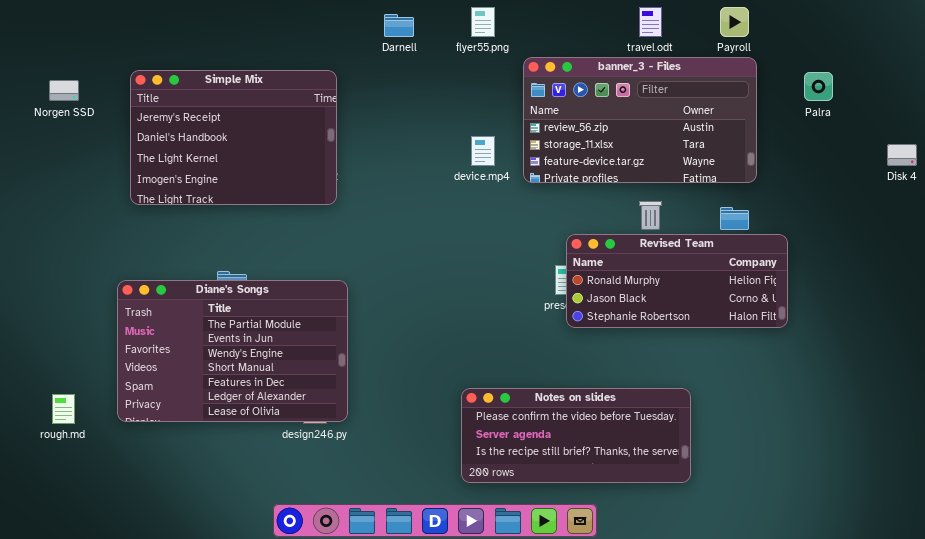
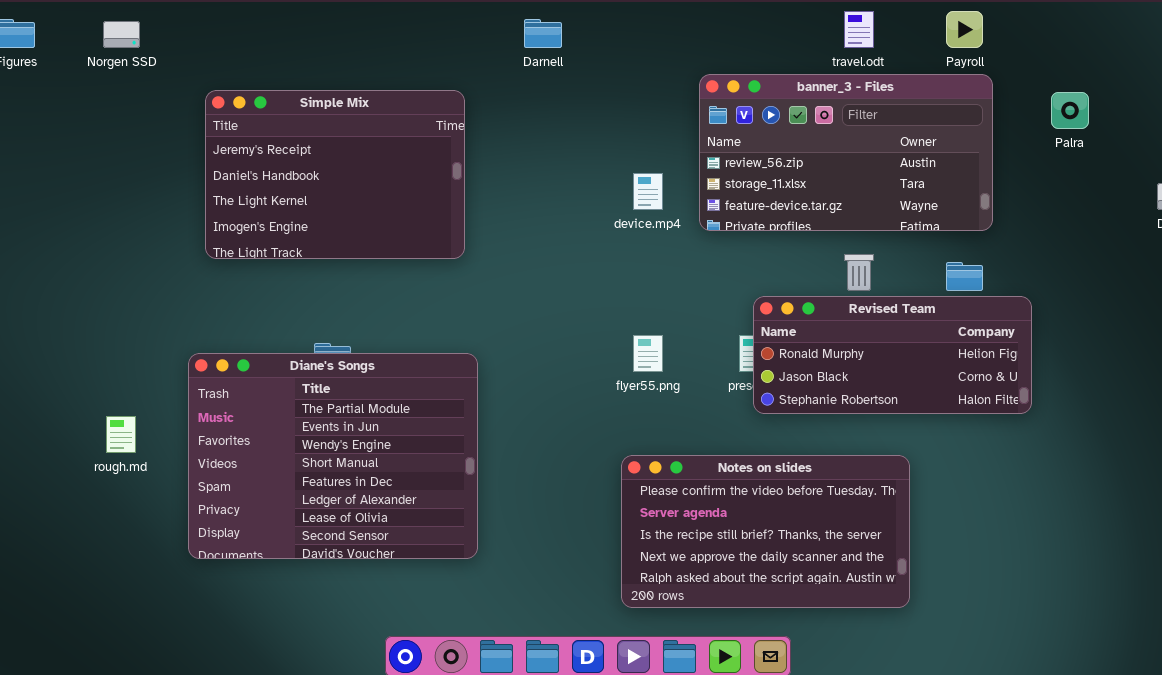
flyer55.png: [471,7,495,37] -> [633,335,663,372], moved
Norgen SSD: [49,80,79,101] -> [103,21,140,48], moved
Diane's Songs: [117,280,348,422] -> [188,353,478,559], resized
Notes on slides: [461,388,691,483] -> [621,455,910,608], resized
rough.md: [52,394,75,424] -> [106,416,136,453], moved

